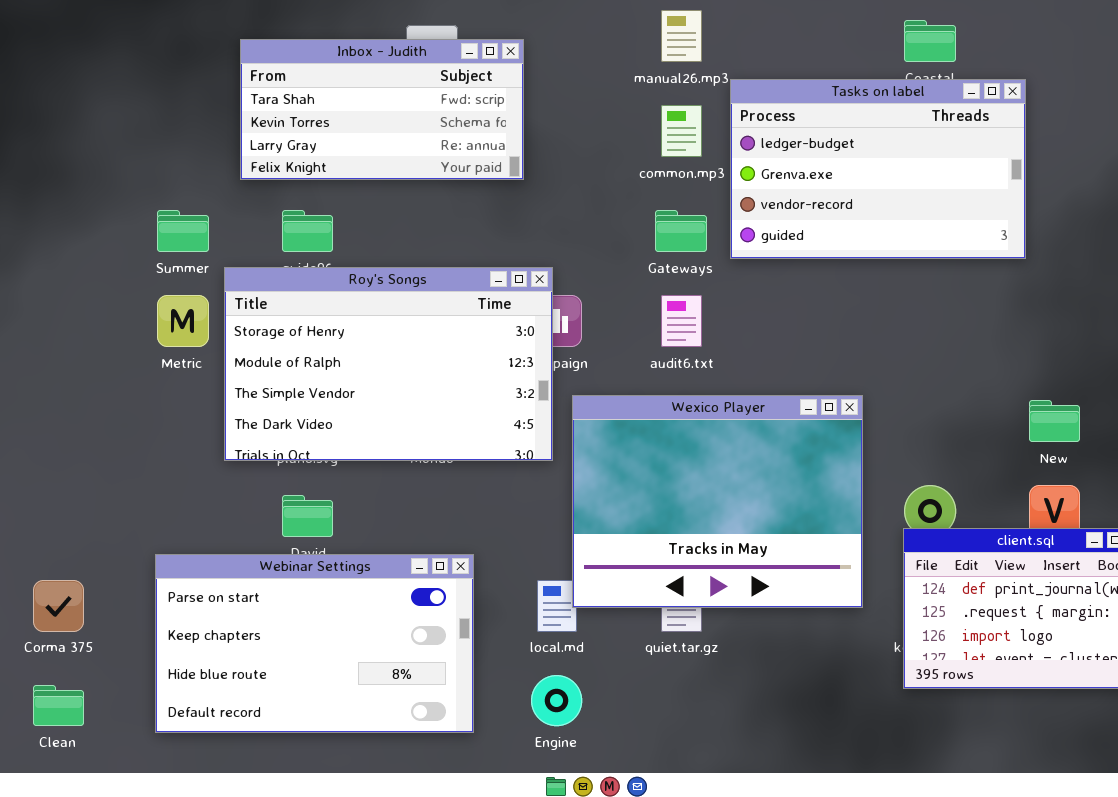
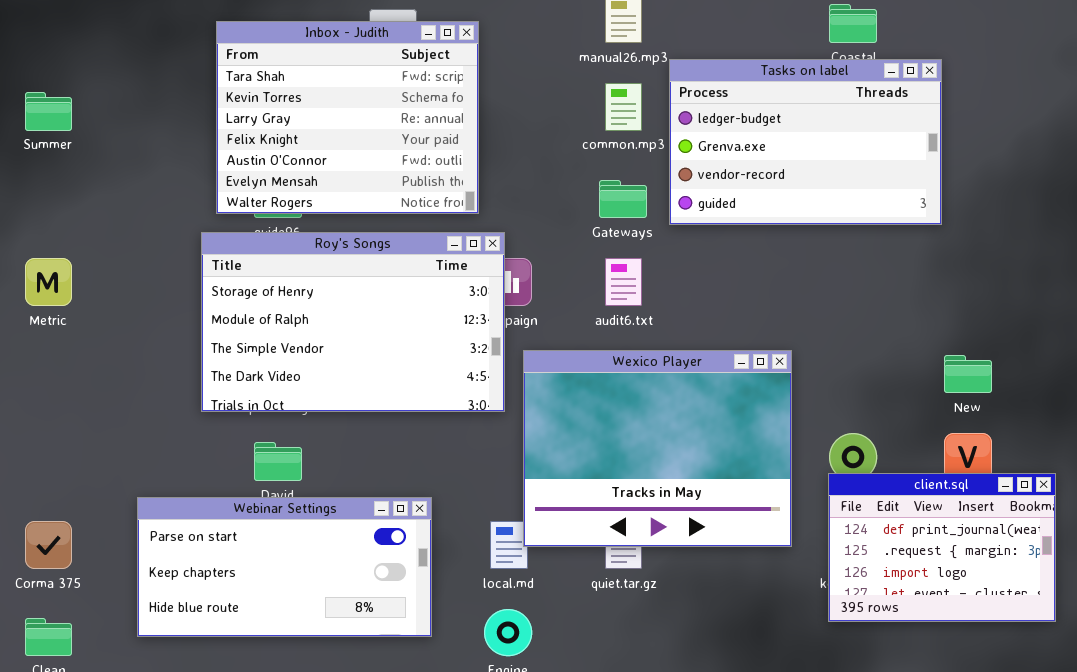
Inbox - Judith: [240,39,524,180] -> [216,21,479,214], resized
Summer: [157,210,209,252] -> [25,92,72,131], moved
Metric: [157,295,209,347] -> [25,258,72,306], moved
Webinar Settings: [155,554,474,733] -> [137,497,432,637], resized

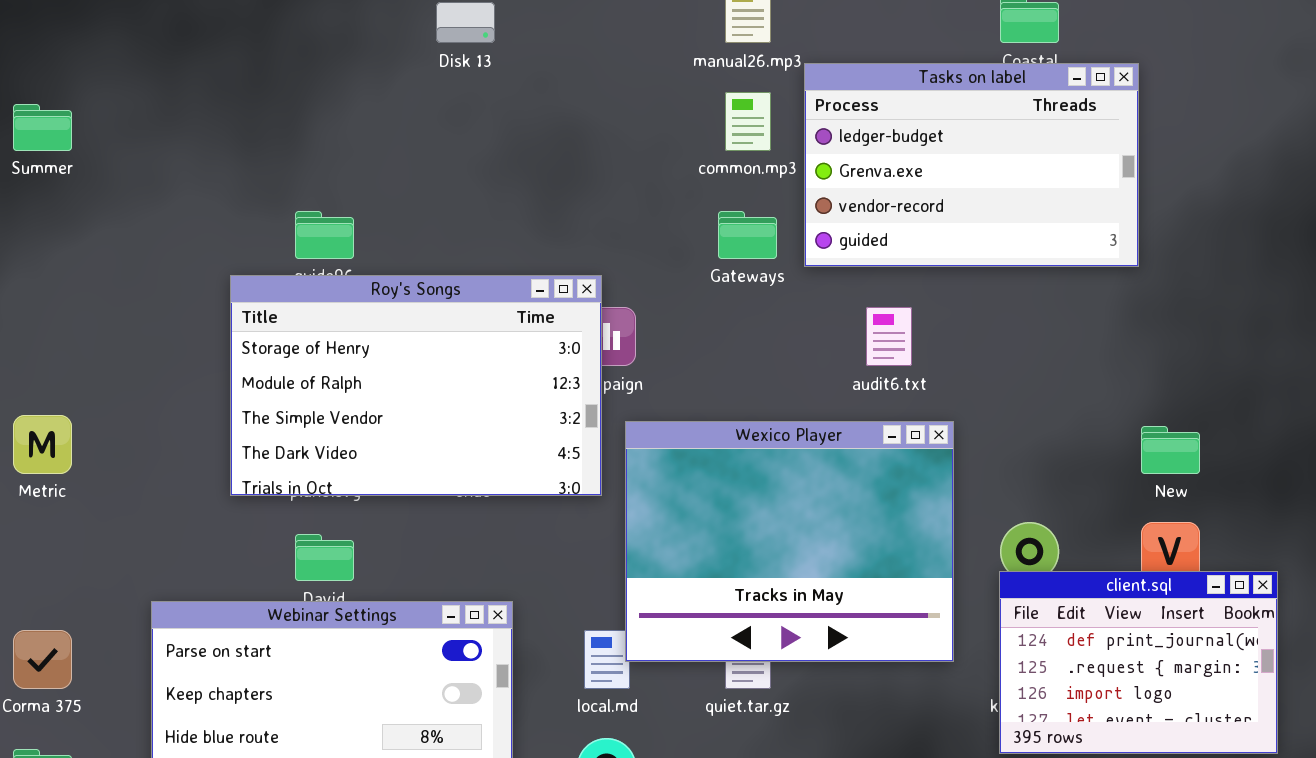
Inbox - Judith: [216,21,479,214] -> none, closed
Metric: [25,258,72,306] -> [13,415,72,474], moved
audit6.txt: [605,258,642,306] -> [866,307,912,366], moved

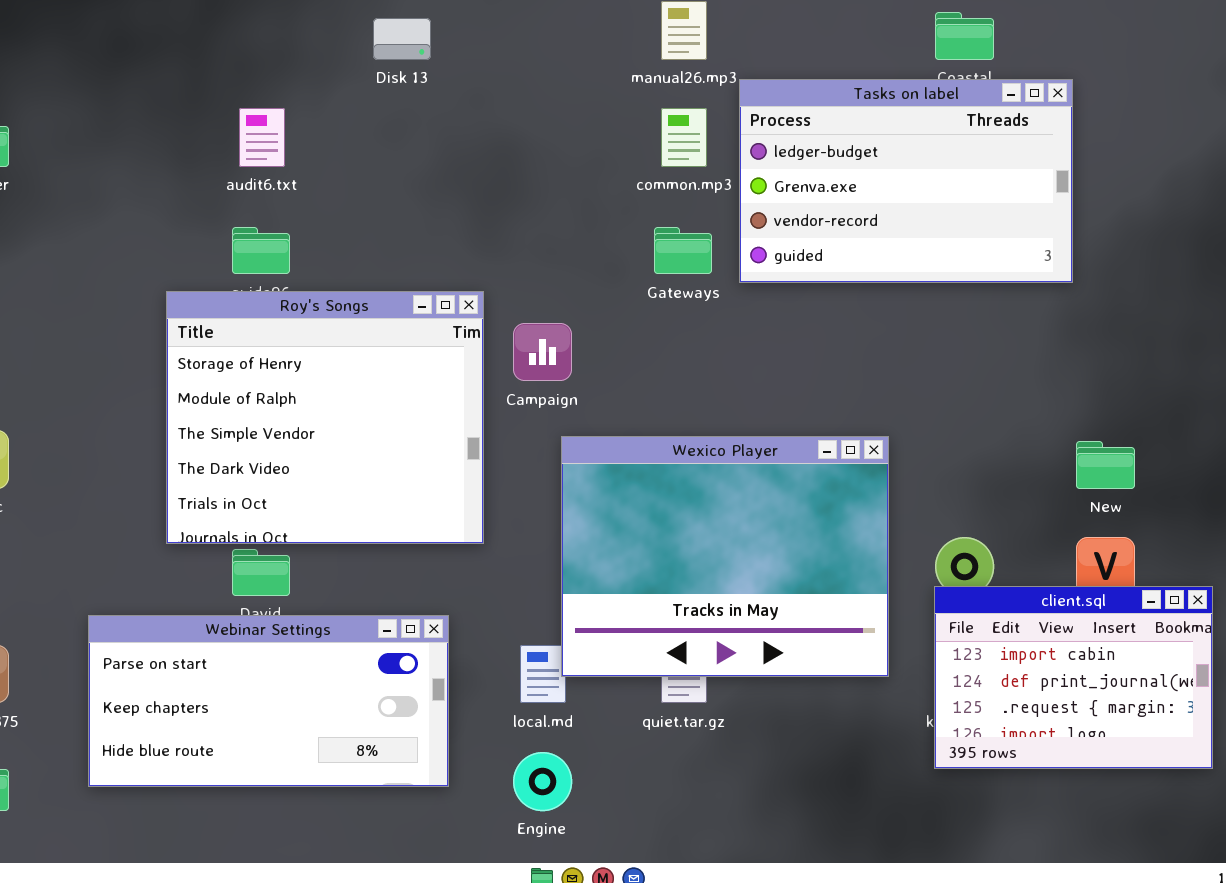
Roy's Songs: [230,275,602,496] -> [166,291,484,544], resized
audit6.txt: [866,307,912,366] -> [239,108,285,167], moved
client.sql: [999,571,1278,754] -> [934,586,1213,769], scrolled up 1 row

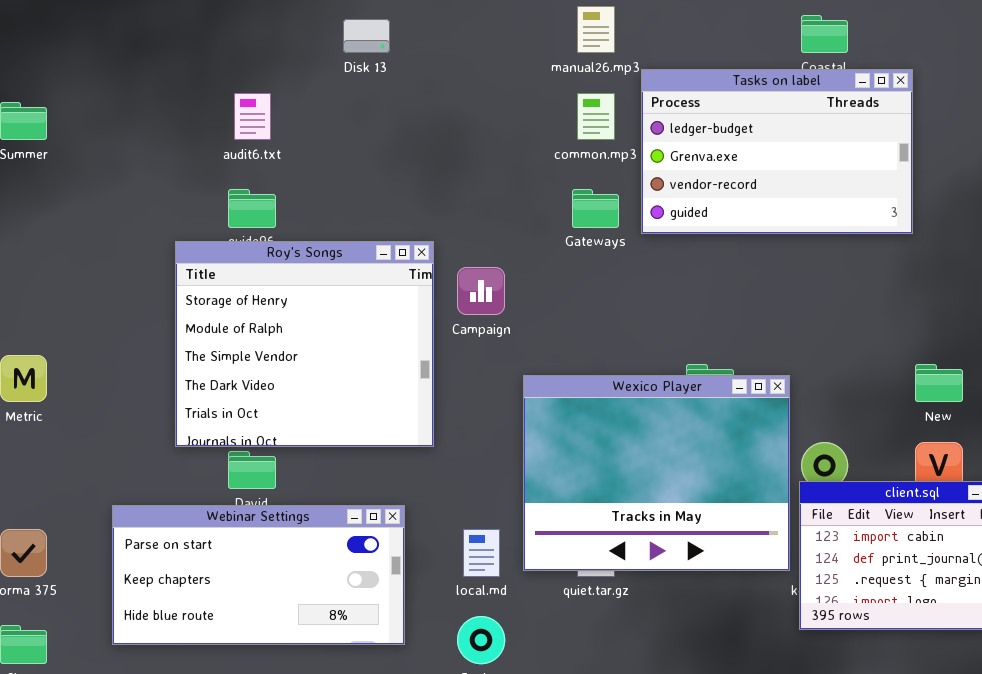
Wexico Player: [561,436,889,677] -> [523,375,790,571], moved

